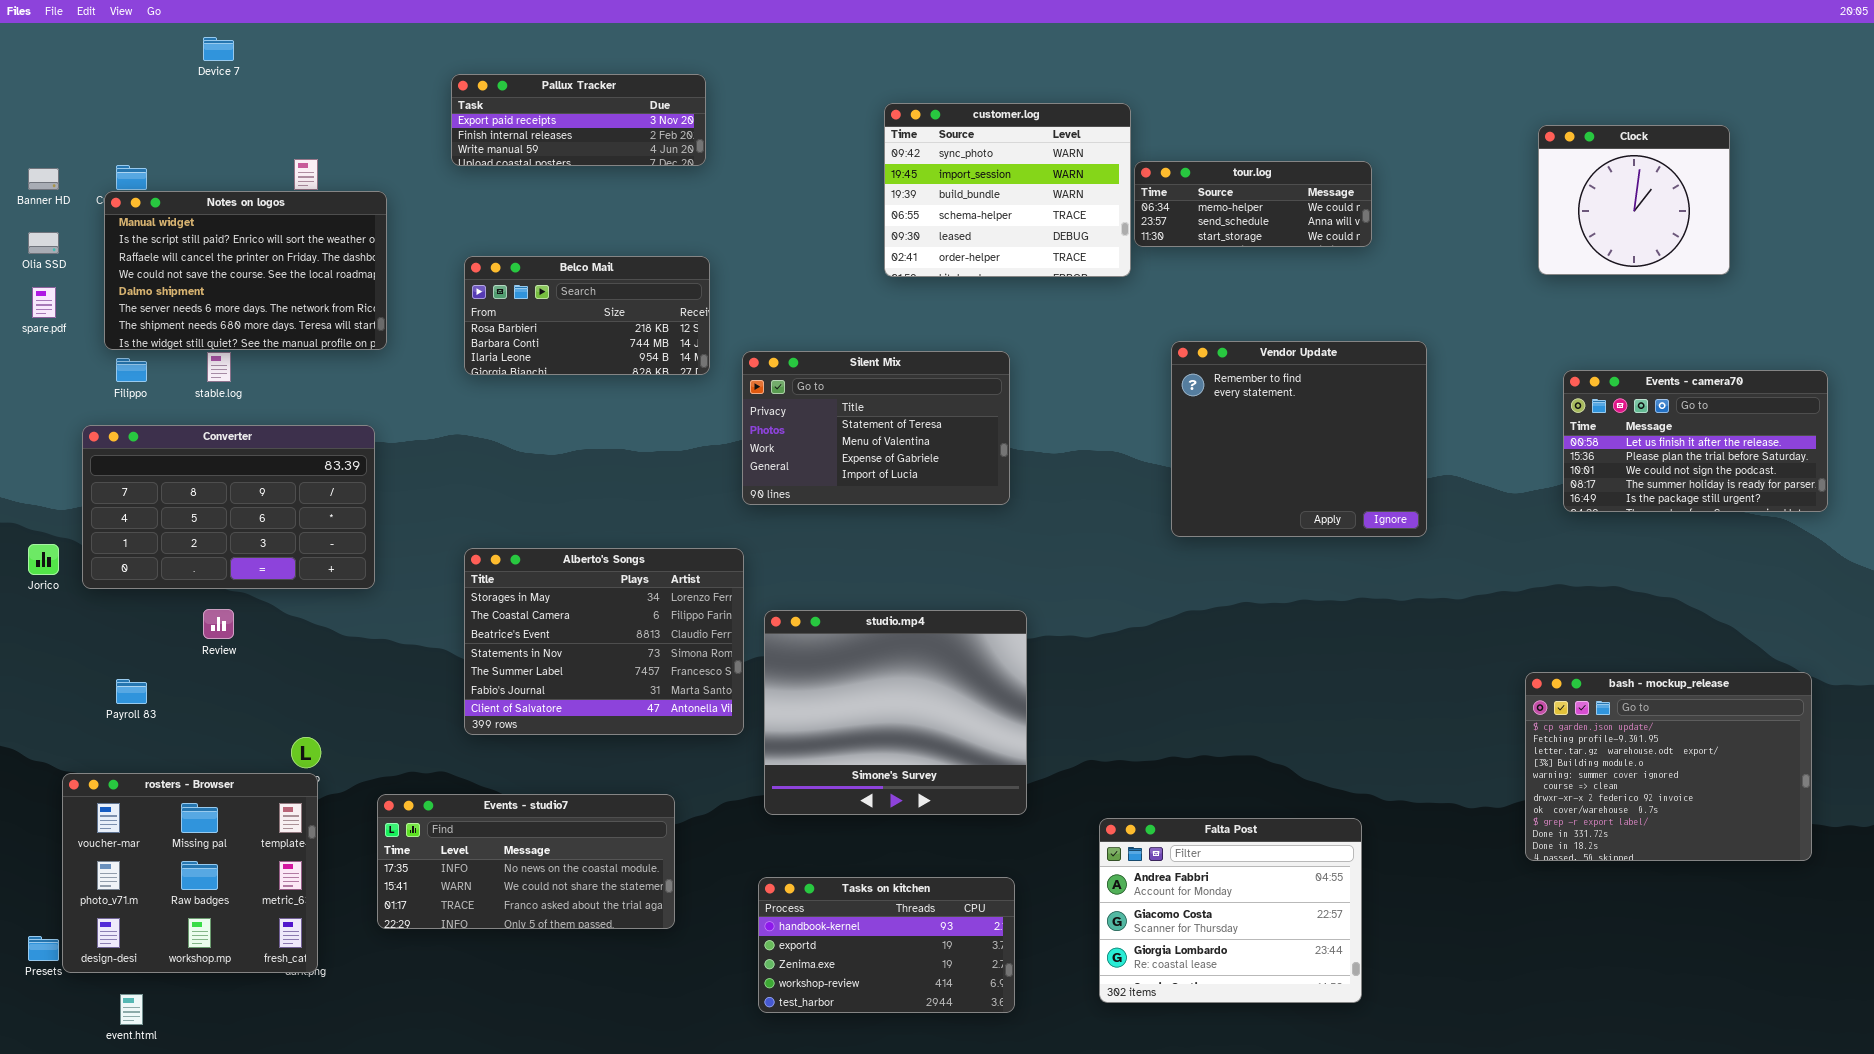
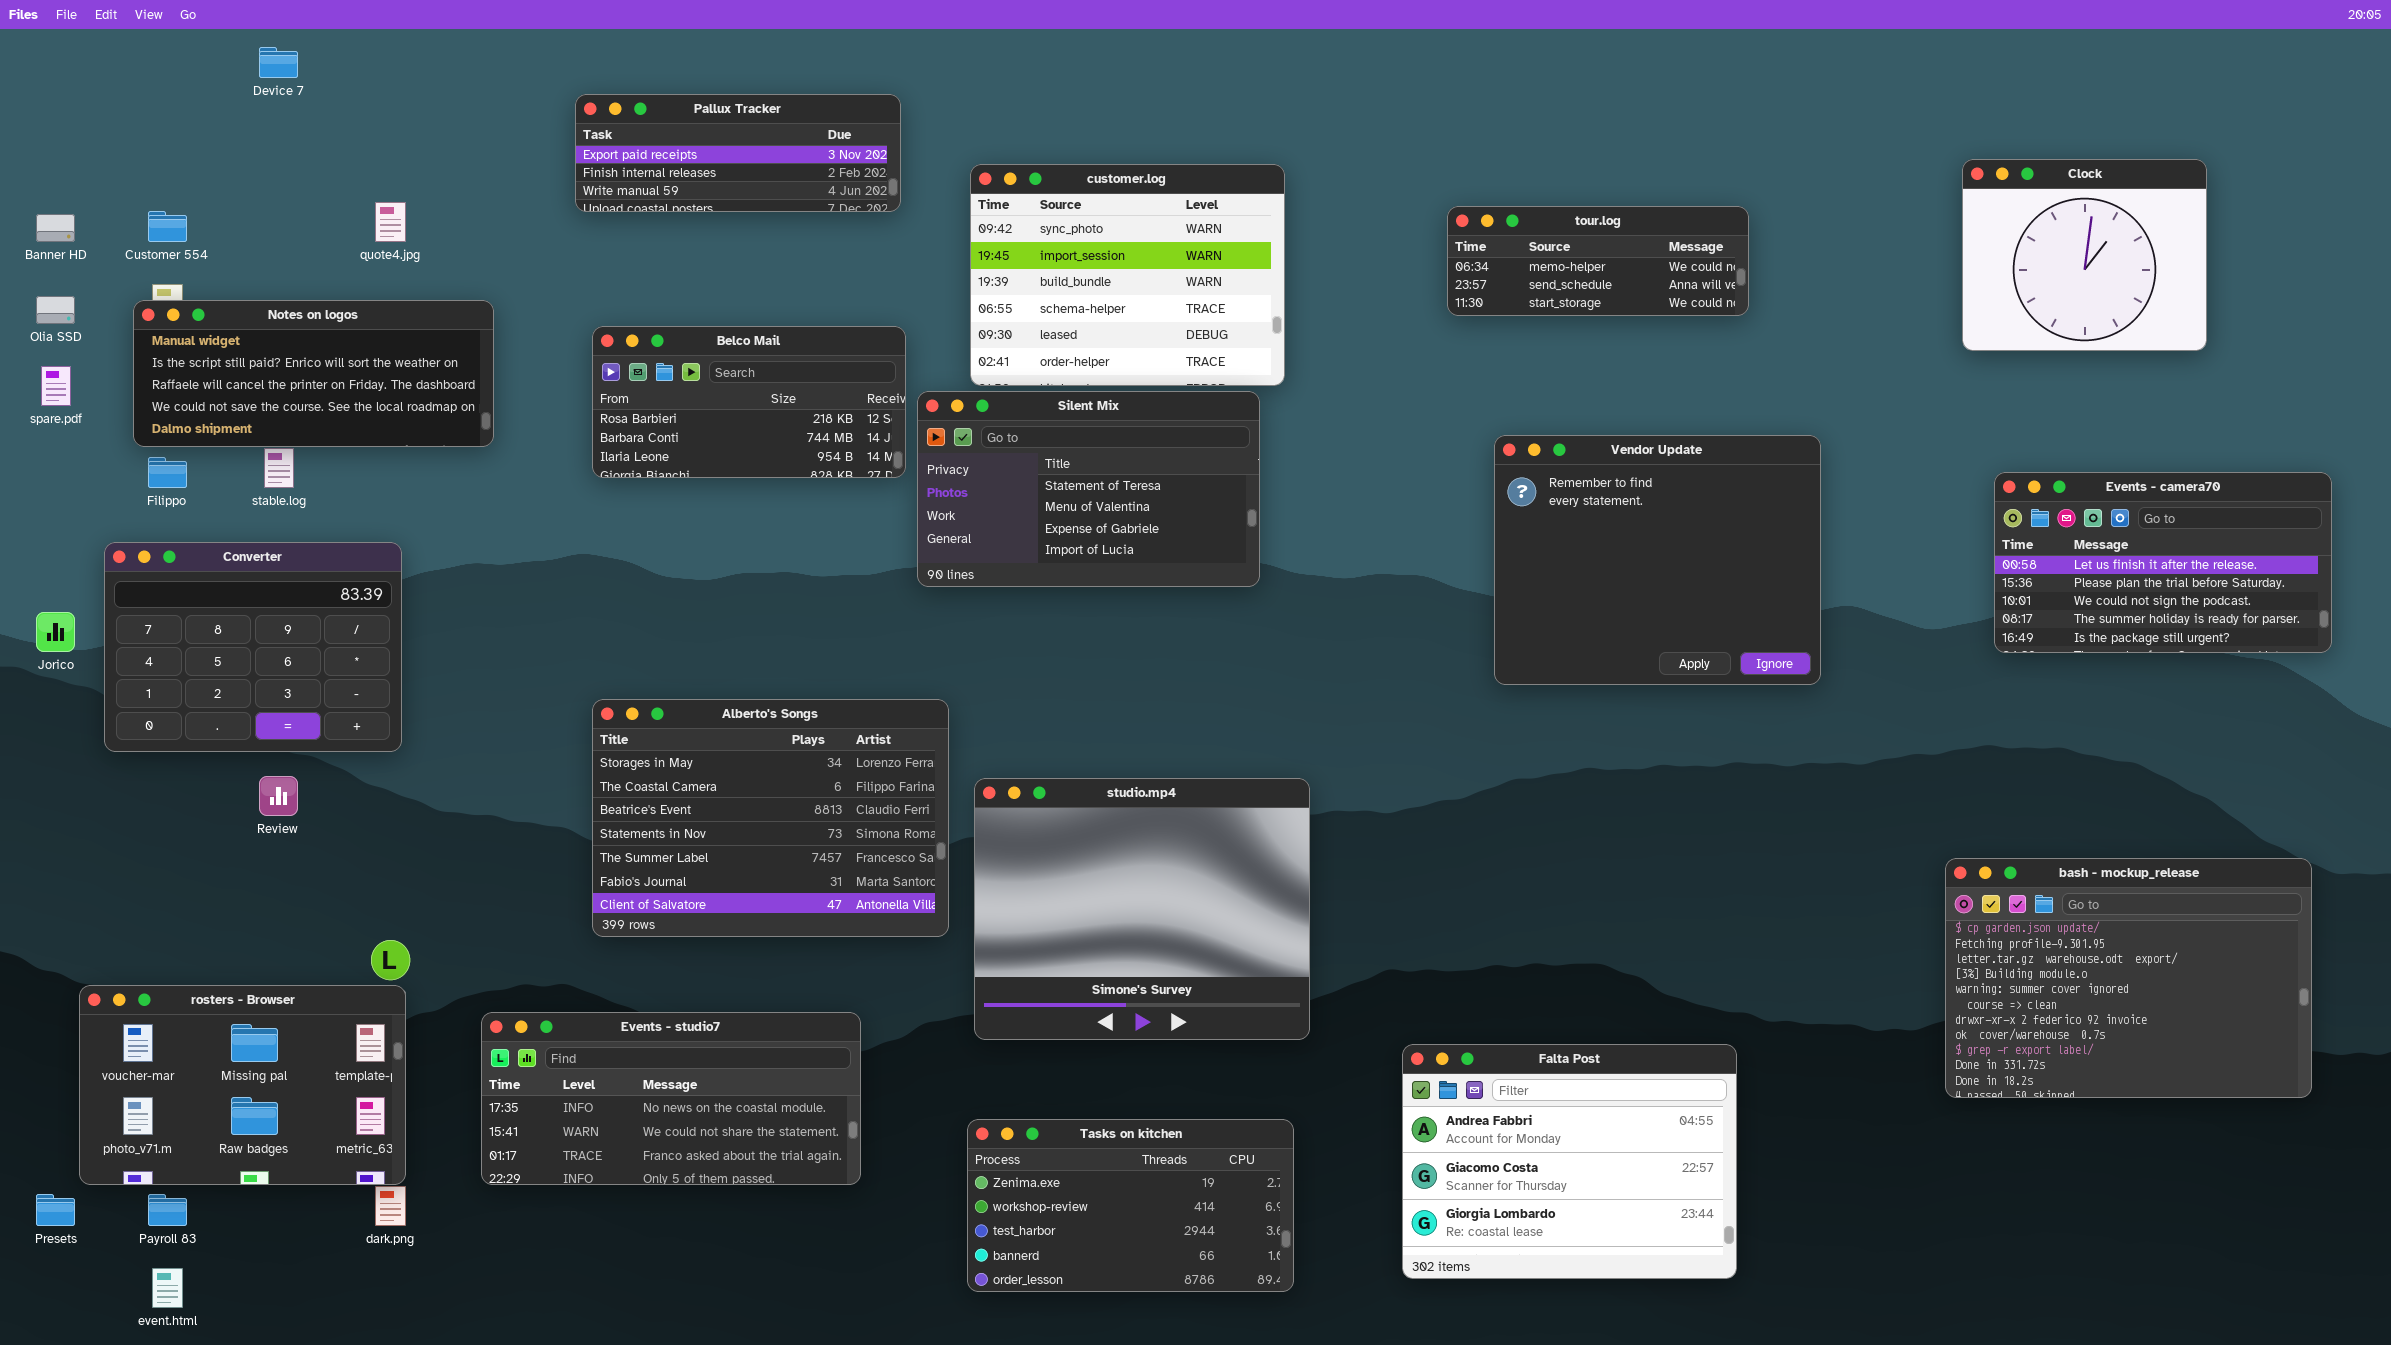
customer.log: [884,103,1131,277] -> [970,164,1285,386], moved
Notes on logos: [104,191,387,350] -> [133,300,494,447], resized
Silent Mix: [742,351,1010,505] -> [917,391,1260,587], moved
Converter: [82,425,375,589] -> [104,542,402,752], resized
Jorico: [28,544,59,575] -> [36,612,75,652], moved
Payroll 83: [116,679,147,704] -> [148,1194,187,1226], moved
rosters - Browser: [62,773,318,973] -> [79,985,406,1185], resized
Tasks on kitchen: [758,877,1015,1013] -> [967,1119,1294,1292], scrolled down 2 rows

